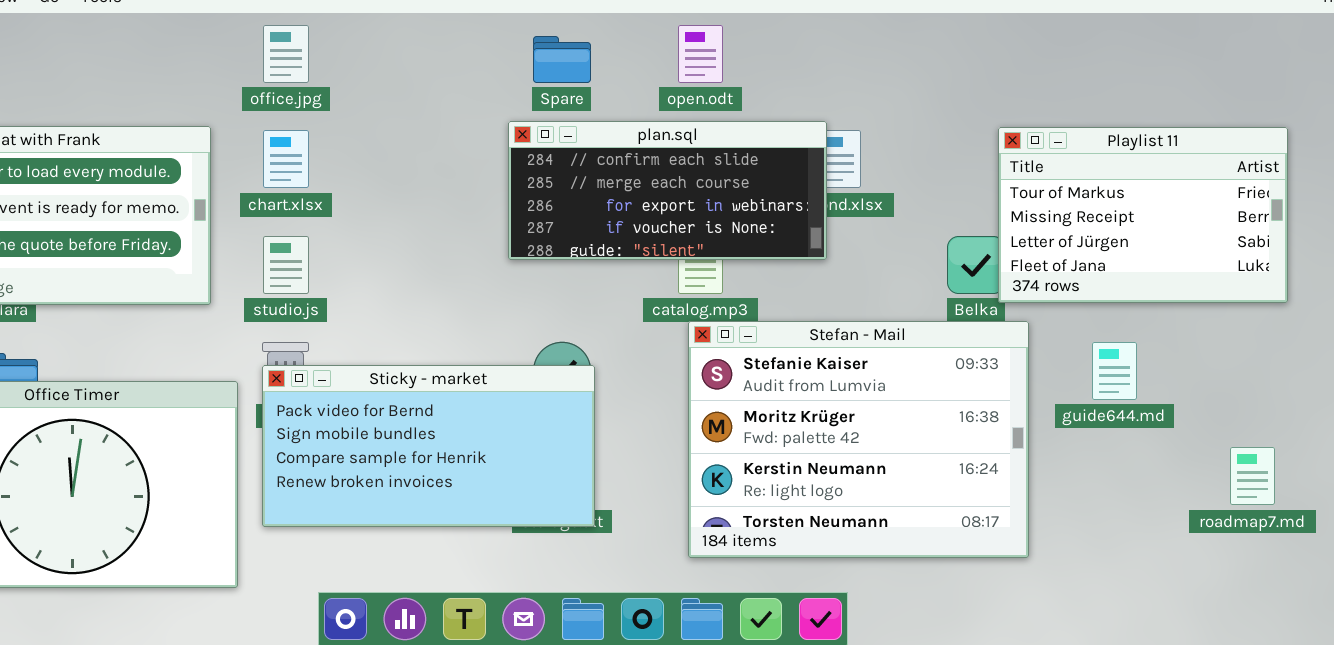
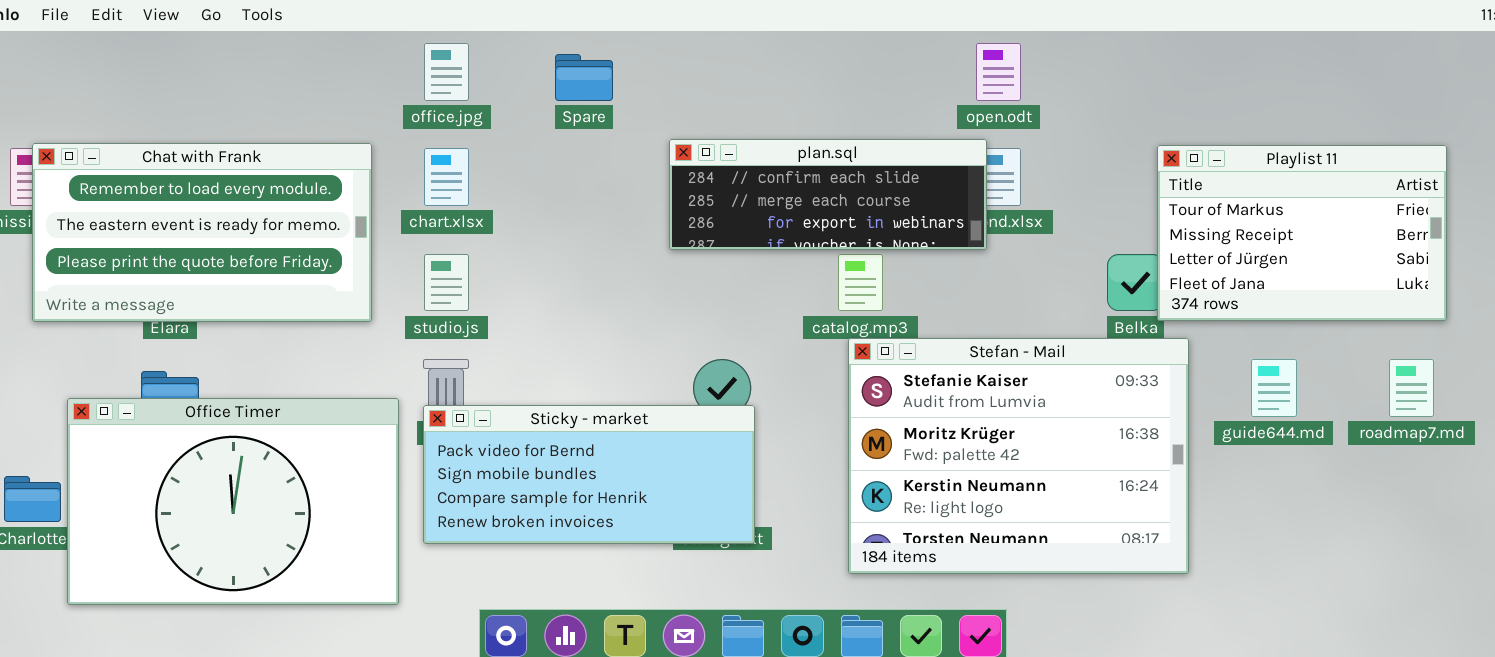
open.odt: [678,25,723,83] -> [976,43,1021,101], moved
Spare: [533,36,591,83] -> [555,54,613,101], moved
plan.sql: [508,121,827,260] -> [669,139,987,250], resized
Sticky - market: [262,365,595,527] -> [423,405,755,544], resized
roadmap7.md: [1230,447,1275,505] -> [1389,359,1434,417], moved

